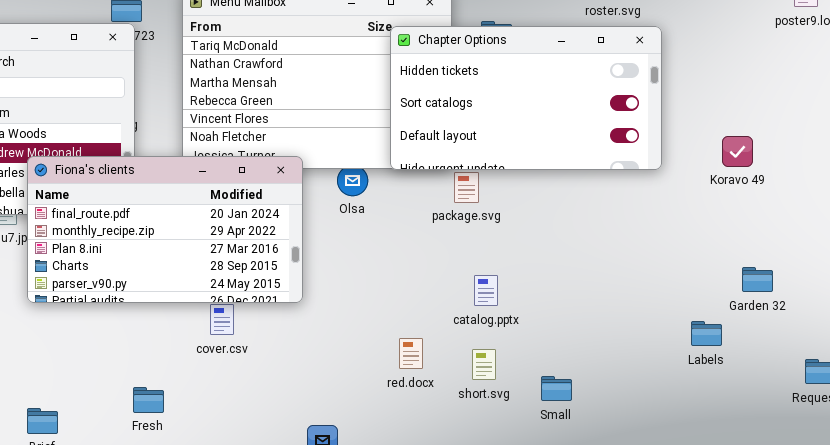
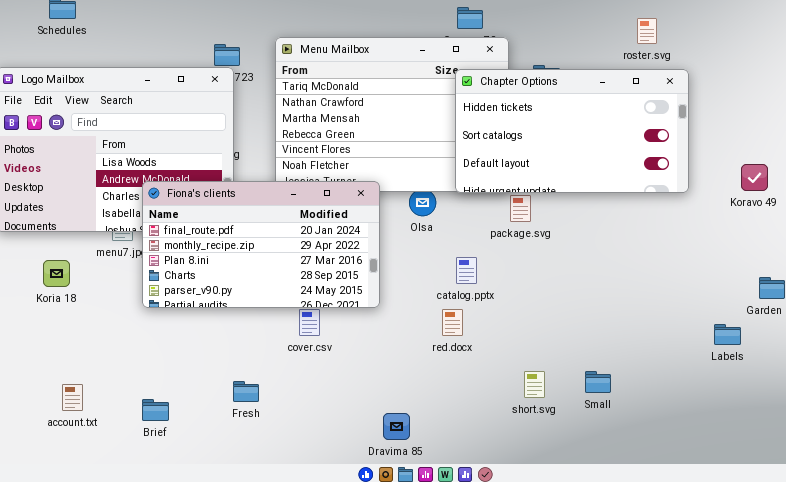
catalog.pptx: [474,275,498,306] -> [456,257,477,284], moved
red.docx: [399,338,423,369] -> [442,309,463,336], moved
short.svg: [472,349,496,380] -> [524,371,545,398], moved

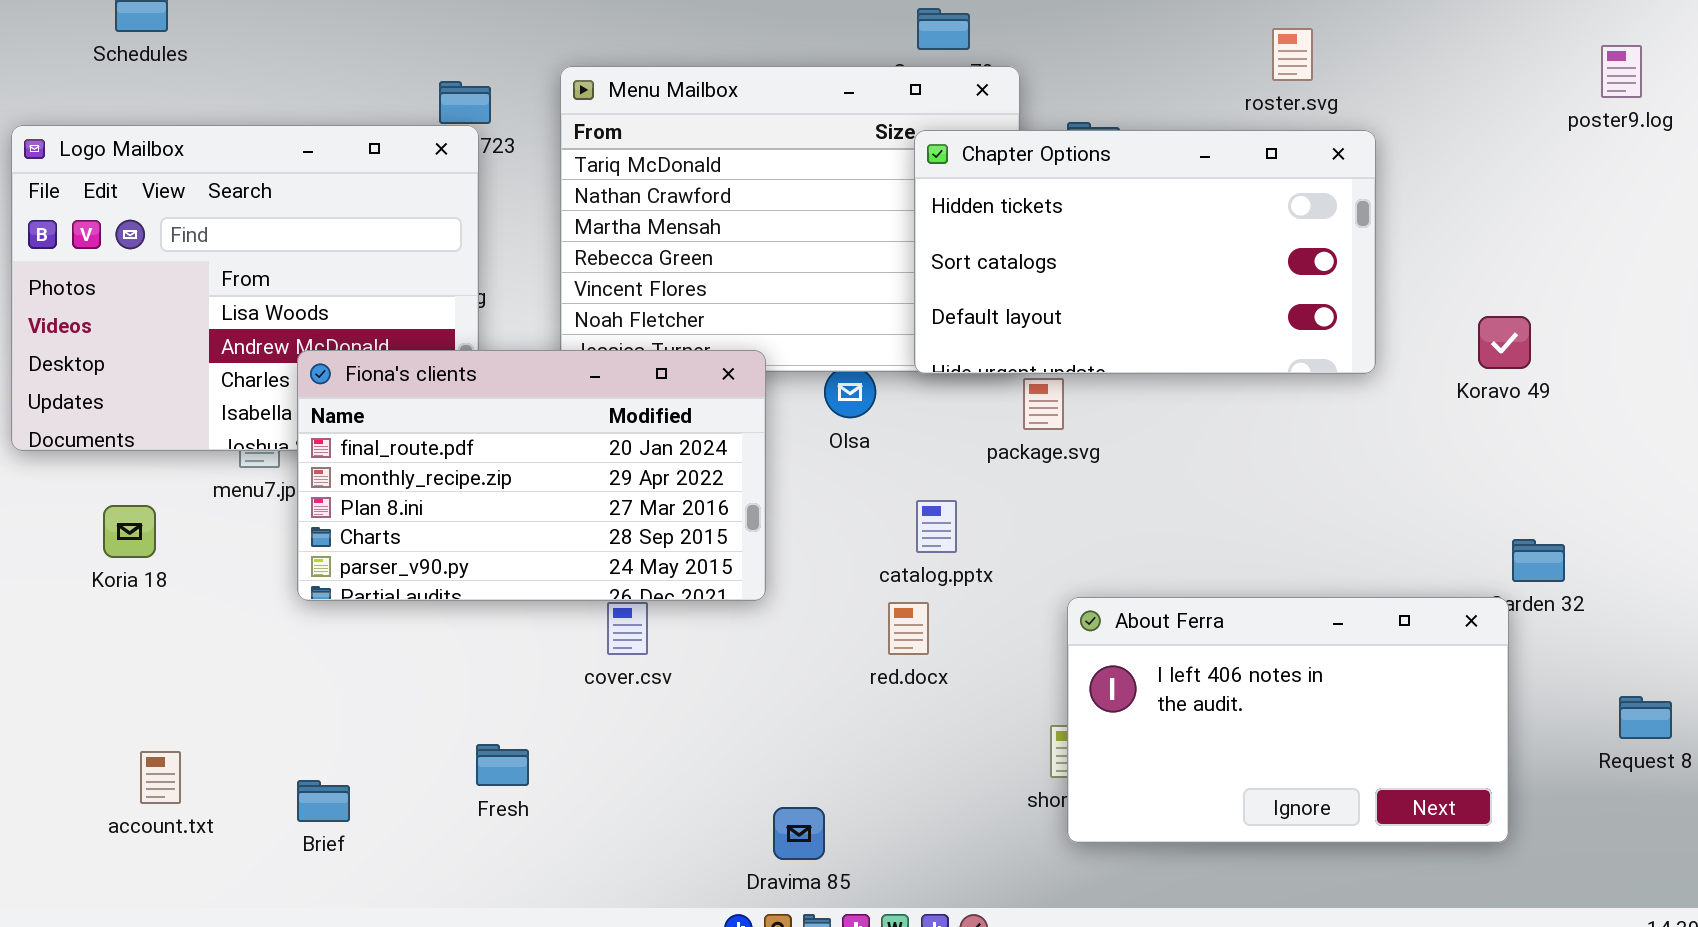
About Ferra: none -> [1067,597,1509,843], opened

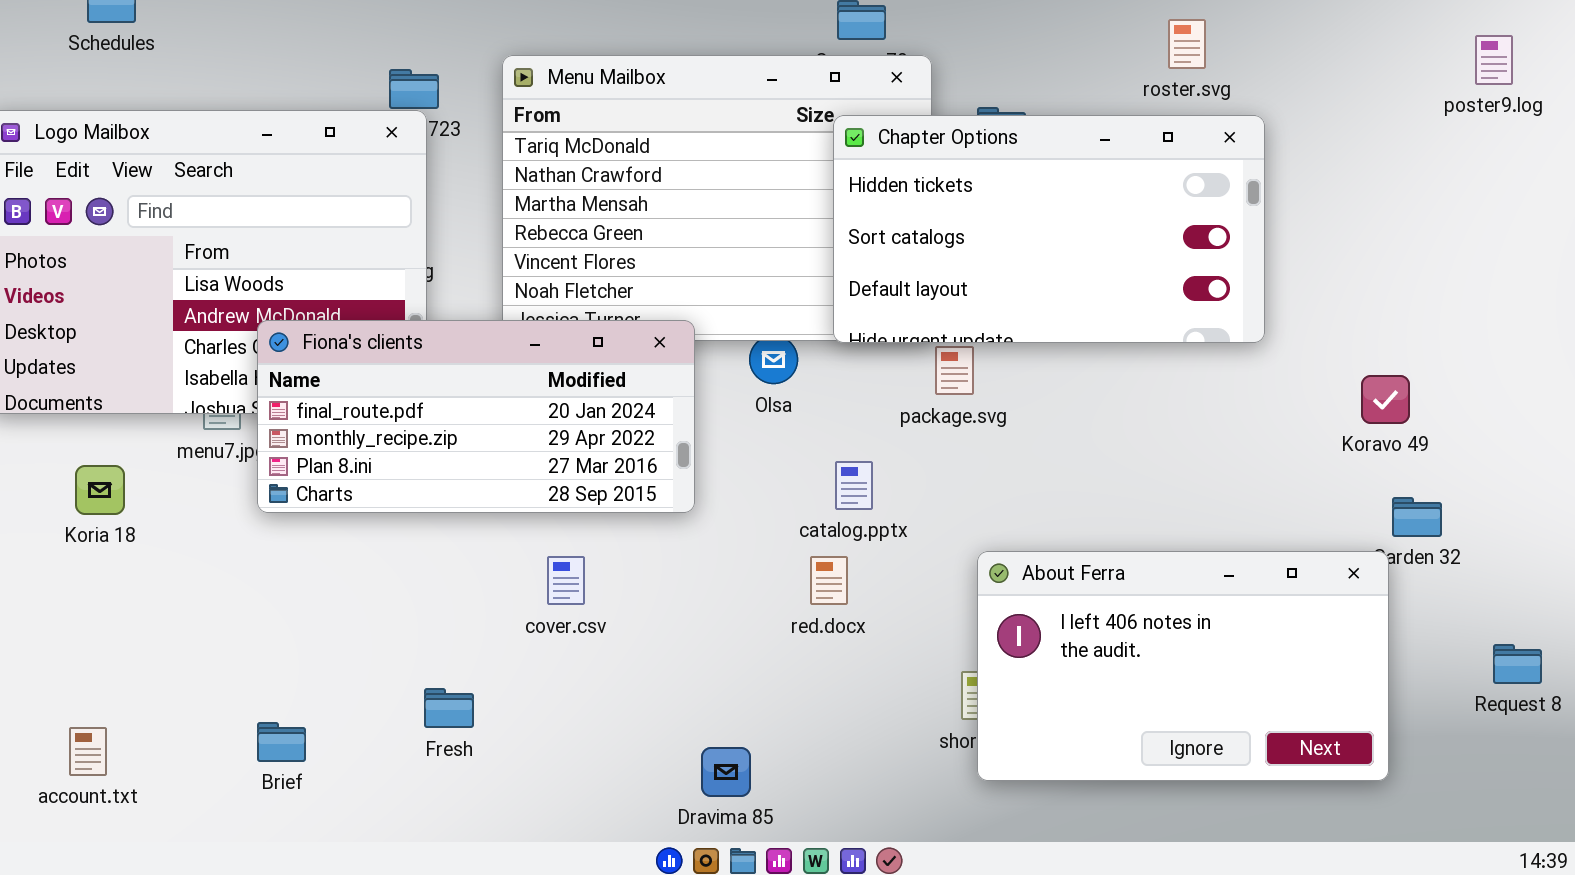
Koravo 49: [1478,316,1531,369] -> [1361,375,1410,424], moved
Fiona's clients: [297,350,766,601] -> [257,320,695,513], resized
account.txt: [140,751,181,804] -> [69,727,107,776], moved

